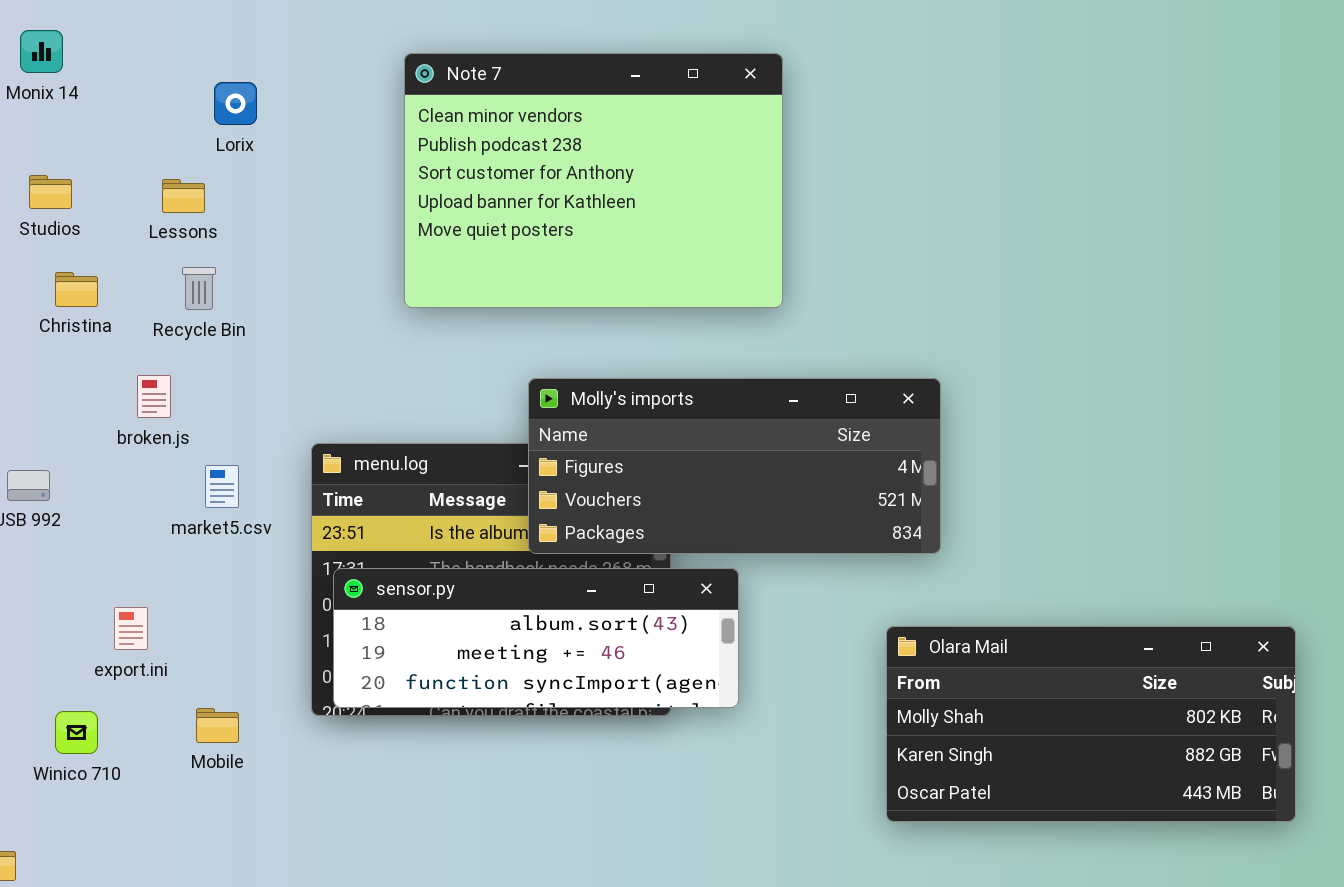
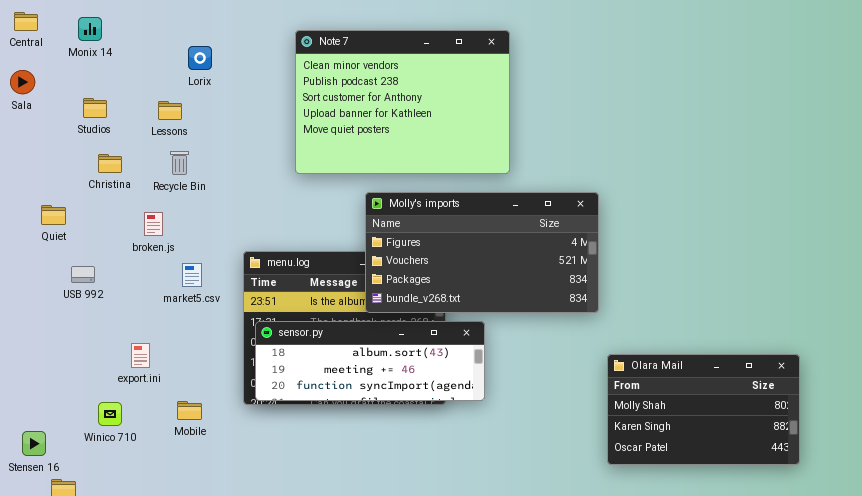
Molly's imports: [528,378,941,554] -> [365,192,599,313], resized
Olara Mail: [886,626,1296,822] -> [607,354,800,465], resized

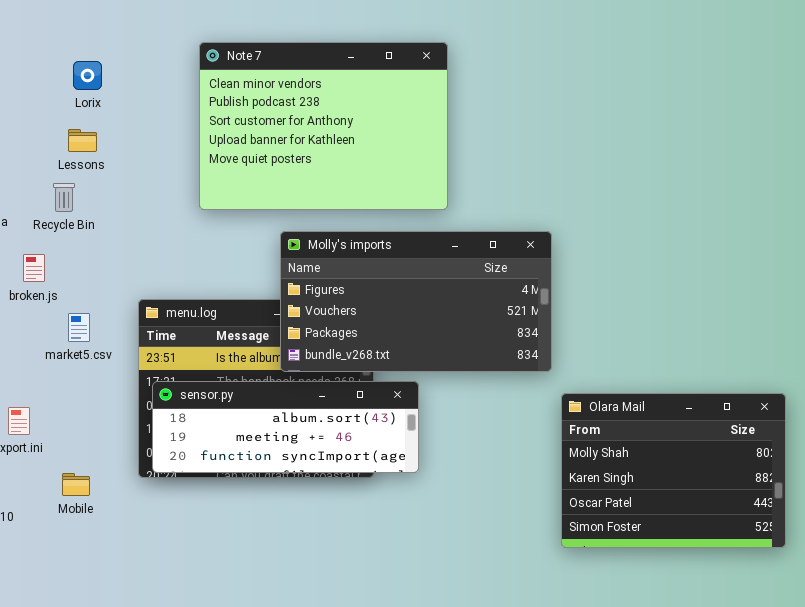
Lessons: [158,101,182,120] -> [68,129,97,152], moved
Olara Mail: [607,354,800,465] -> [561,393,786,548], resized

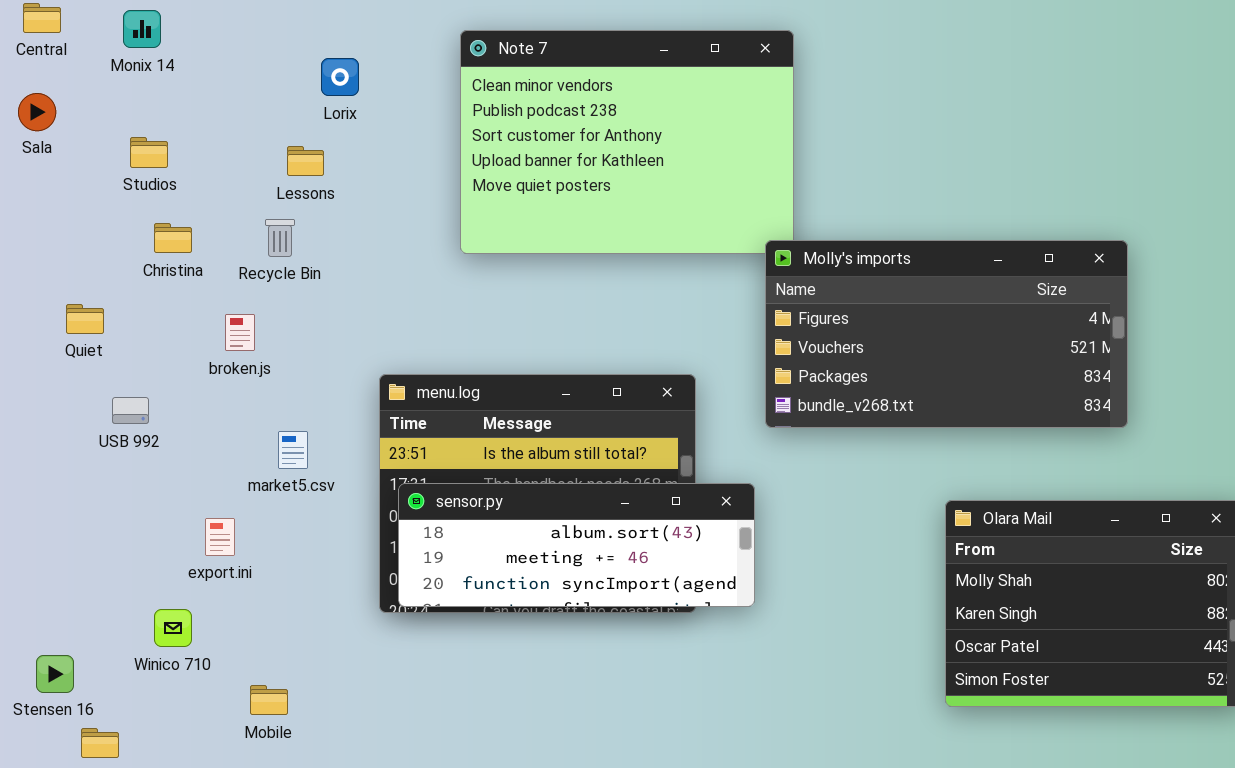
Lorix: [73,61,102,90] -> [321,58,359,96], moved
Molly's imports: [280,231,552,372] -> [765,240,1128,428], moved
market5.csv: [68,313,90,342] -> [278,431,308,469], moved
Mobile: [62,473,90,496] -> [250,685,288,715], moved

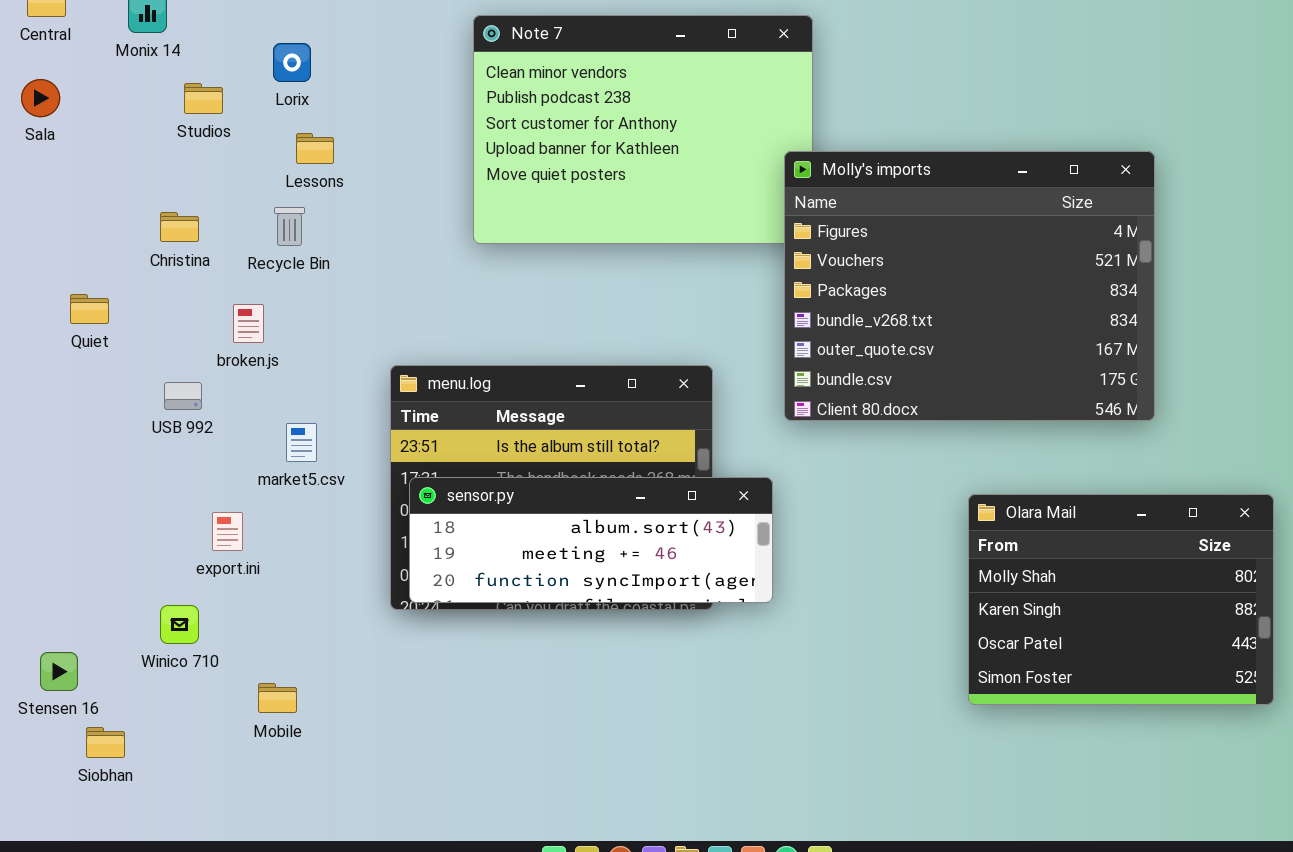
Lorix: [321,58,359,96] -> [273,43,311,82], moved
Studios: [130,137,168,168] -> [184,83,223,114], moved
Molly's imports: [765,240,1128,428] -> [784,151,1155,421], resized
USB 992: [112,397,149,424] -> [164,382,202,410], moved

